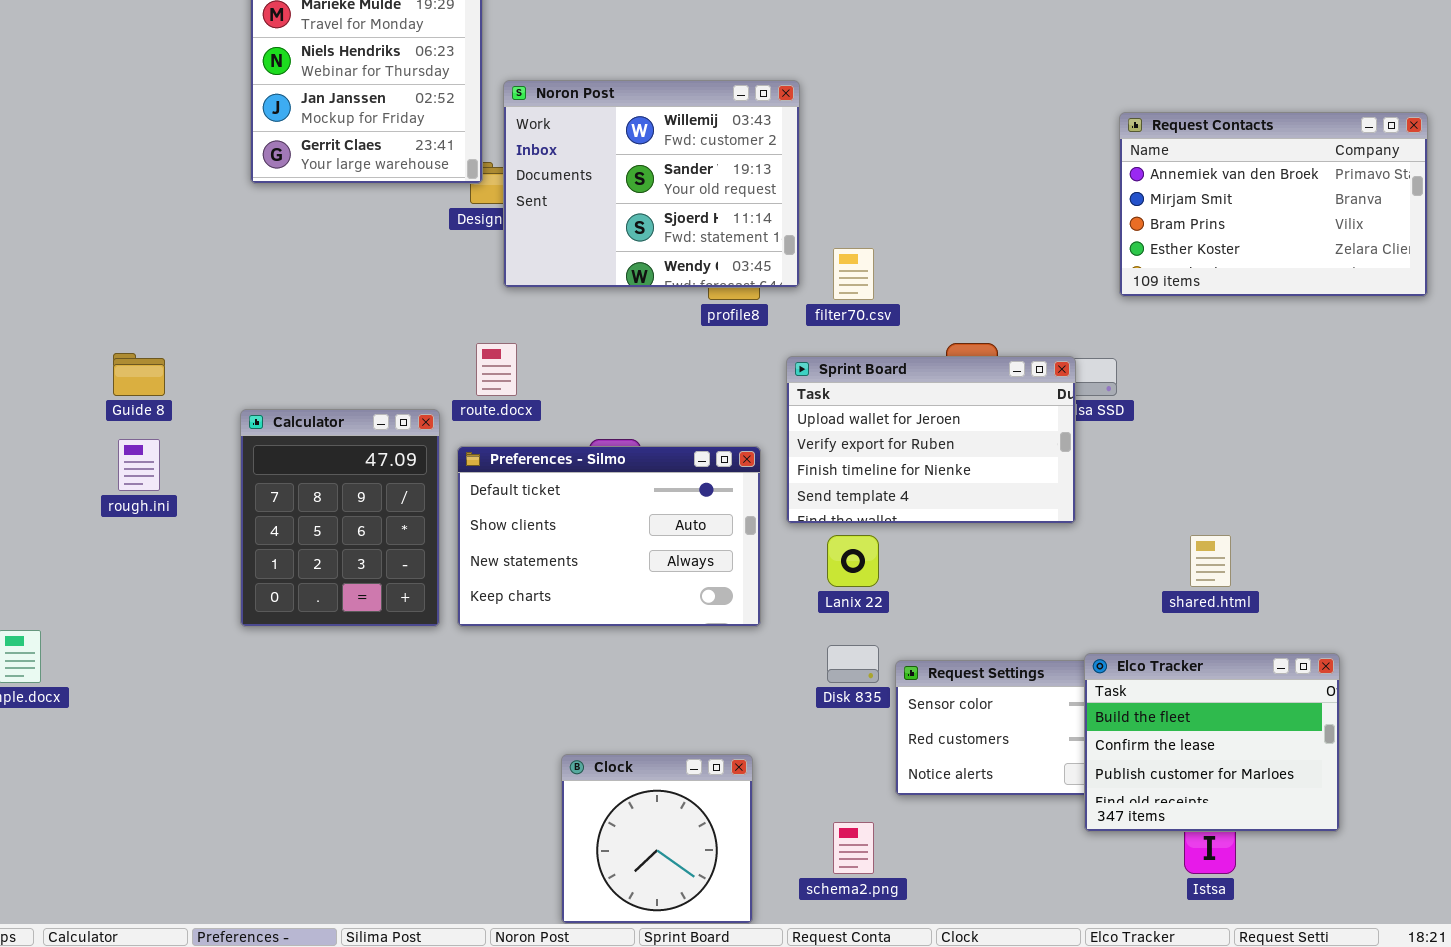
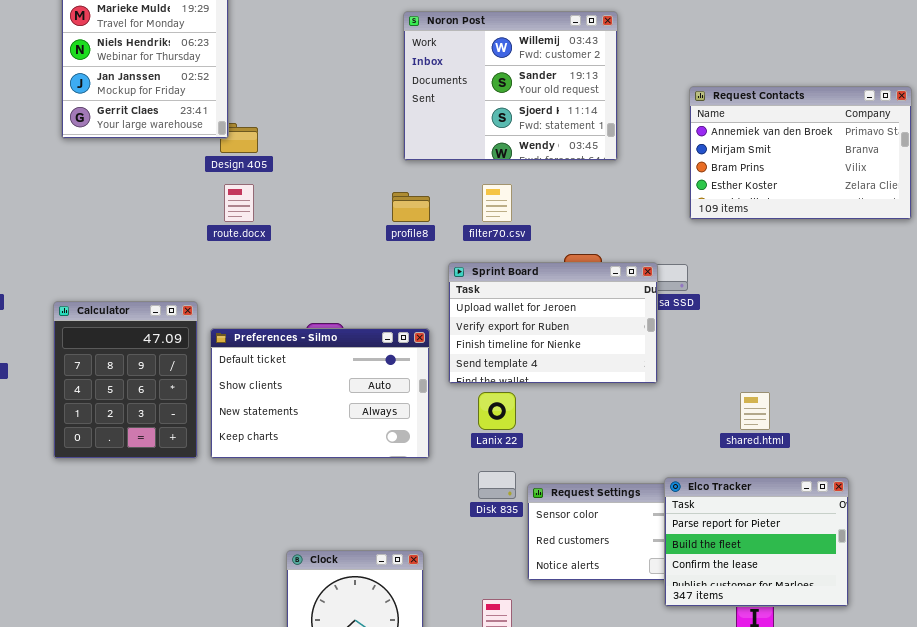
Noron Post: [503,80,800,288] -> [403,11,618,161], moved
route.docx: [476,343,517,396] -> [224,184,254,222], moved
Elco Tracker: [1084,653,1340,832] -> [664,477,849,607], scrolled up 1 row

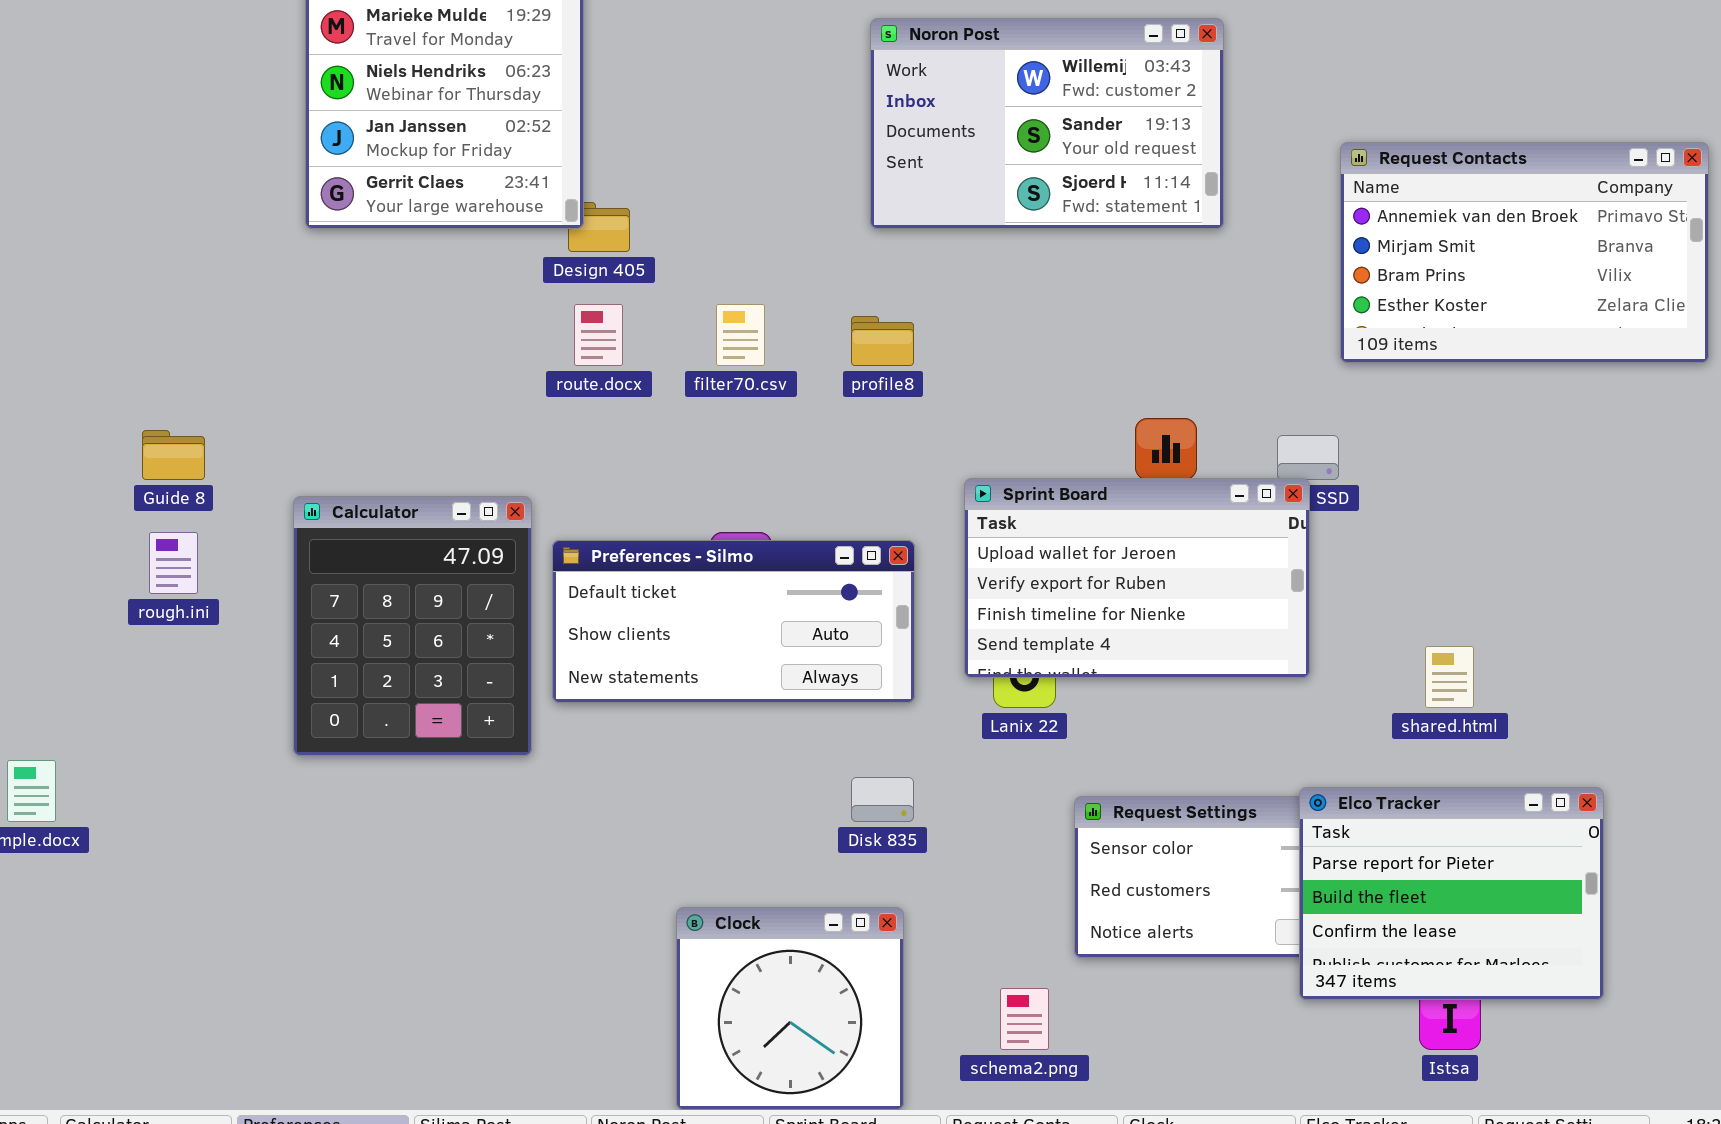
Noron Post: [403,11,618,161] -> [870,18,1224,229], resized
filter70.csv: [482,184,512,222] -> [716,304,765,366], moved
Sprint Board: [448,262,658,384] -> [964,478,1310,678], moved
Preferences - Silmo: [210,328,430,459] -> [552,540,915,703], resized
Disk 835: [478,471,516,499] -> [851,777,914,822], moved

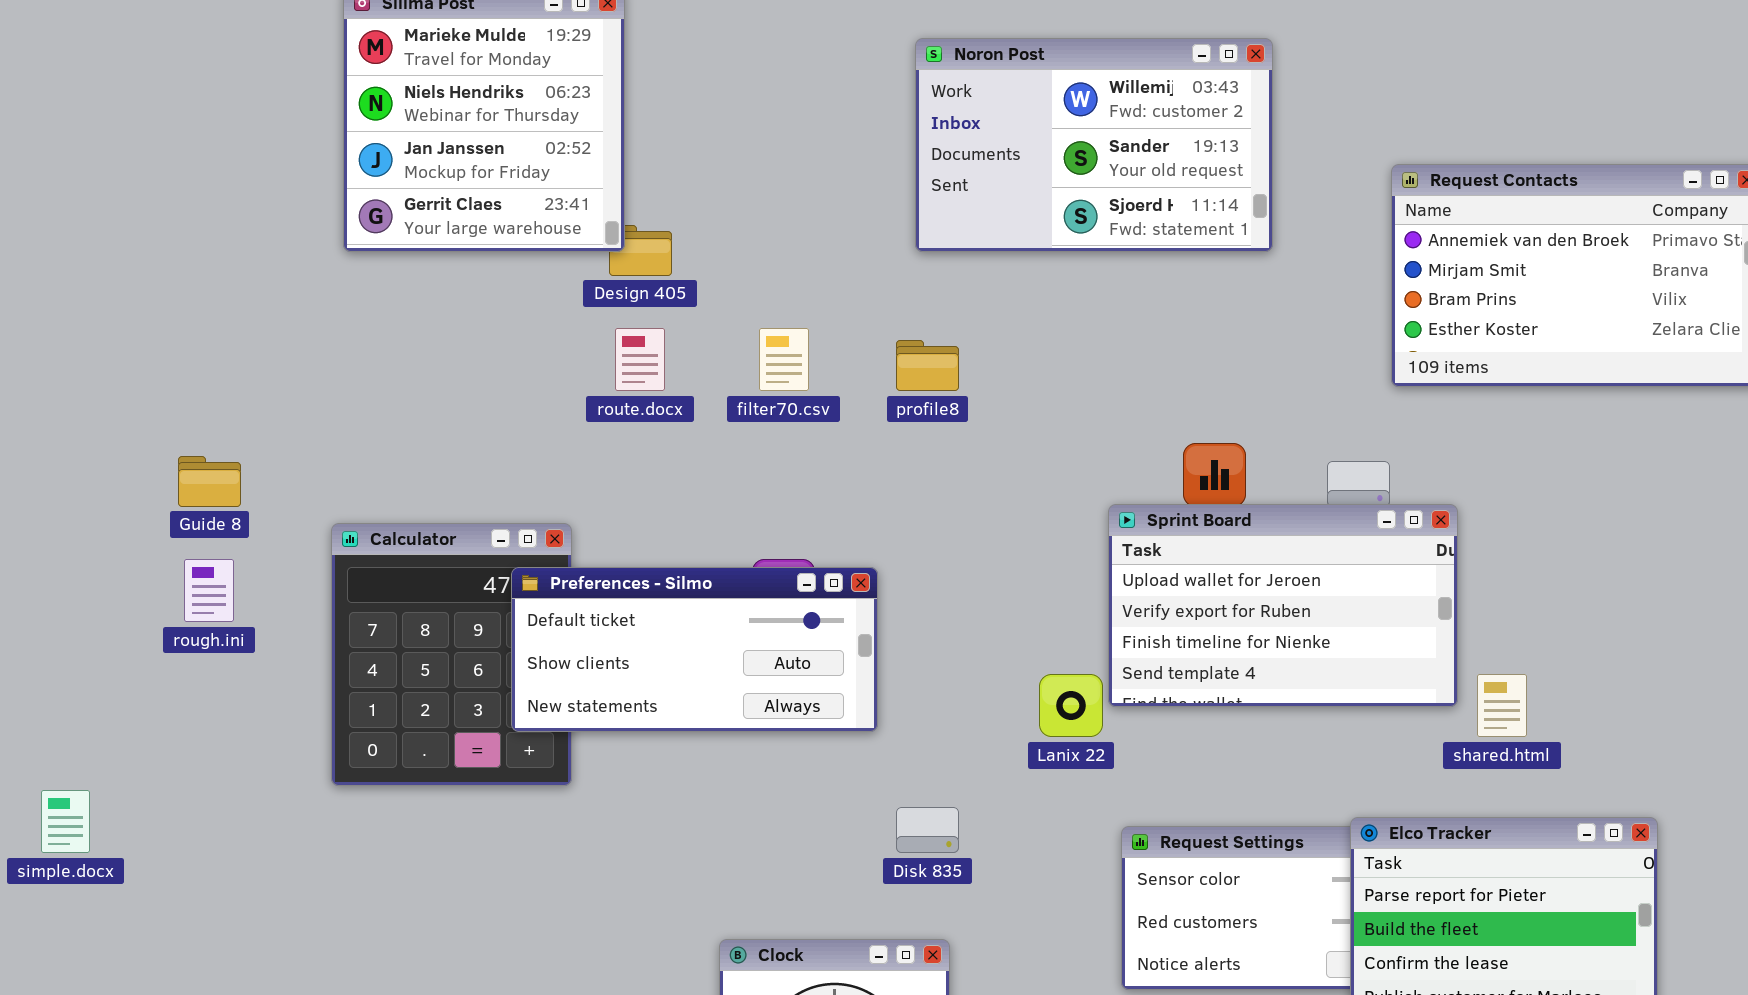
Sprint Board: [964,478,1310,678] -> [1108,504,1458,707], moved
Preferences - Silmo: [552,540,915,703] -> [511,567,878,732], moved

